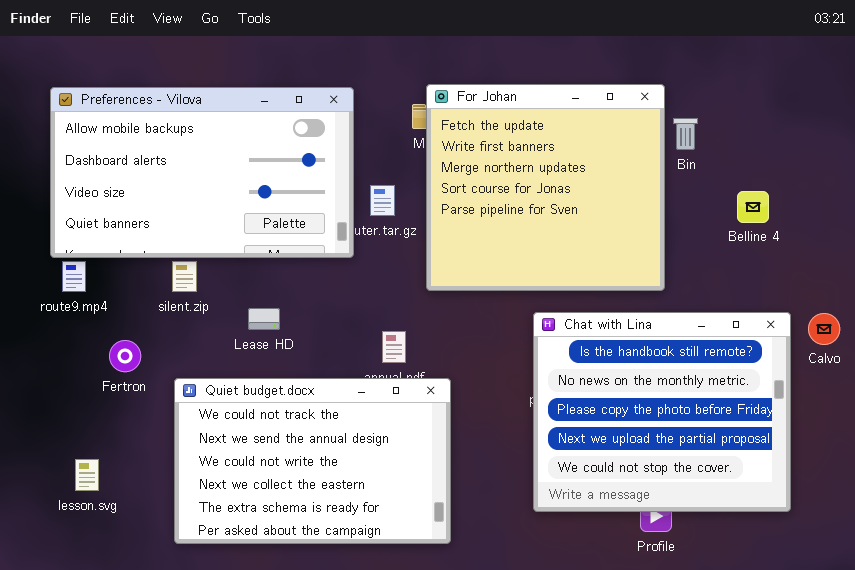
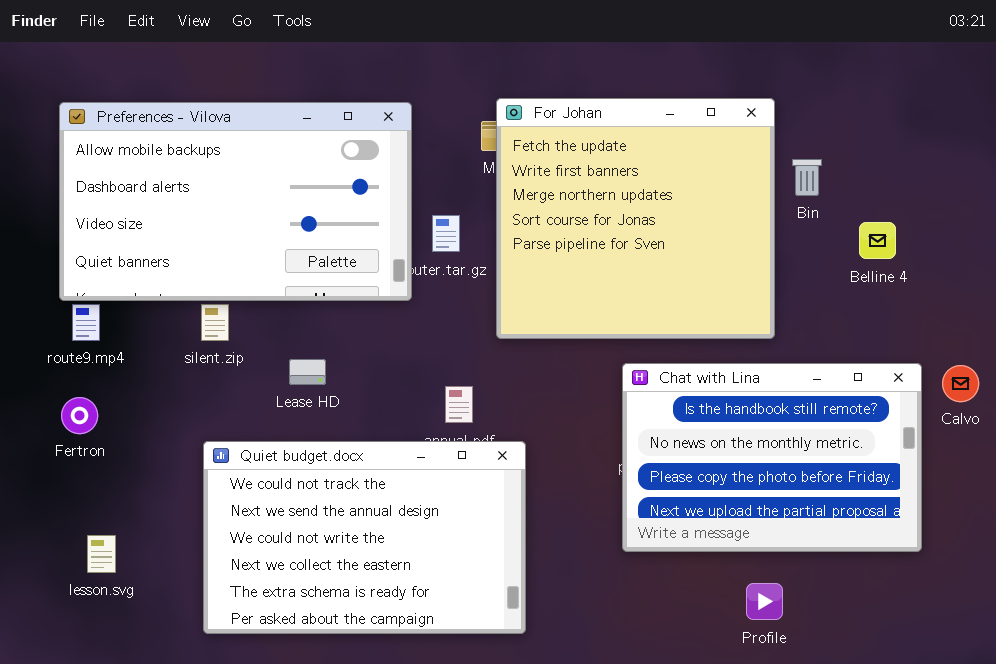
Bin: [673,118,698,150] -> [792,159,822,196], moved
Chat with Lina: [533,312,791,512] -> [622,363,922,552], resized
Fertron: [109,340,141,372] -> [61,397,98,434], moved

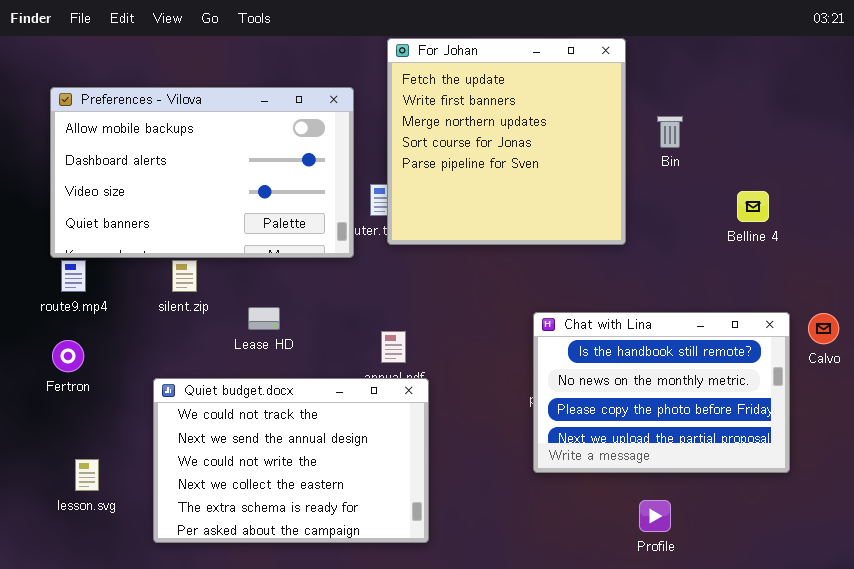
For Johan: [496,98,775,339] -> [387,38,626,245], moved
Bin: [792,159,822,196] -> [657,116,683,148], moved
Quiet budget.docx: [203,441,526,634] -> [153,378,429,543], moved

